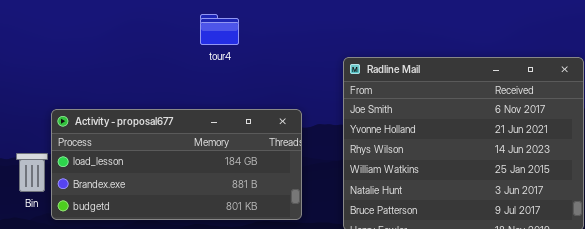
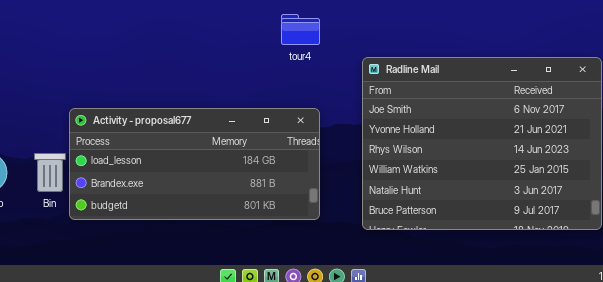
tour4: [200,14,239,45] -> [281,14,320,45], moved

